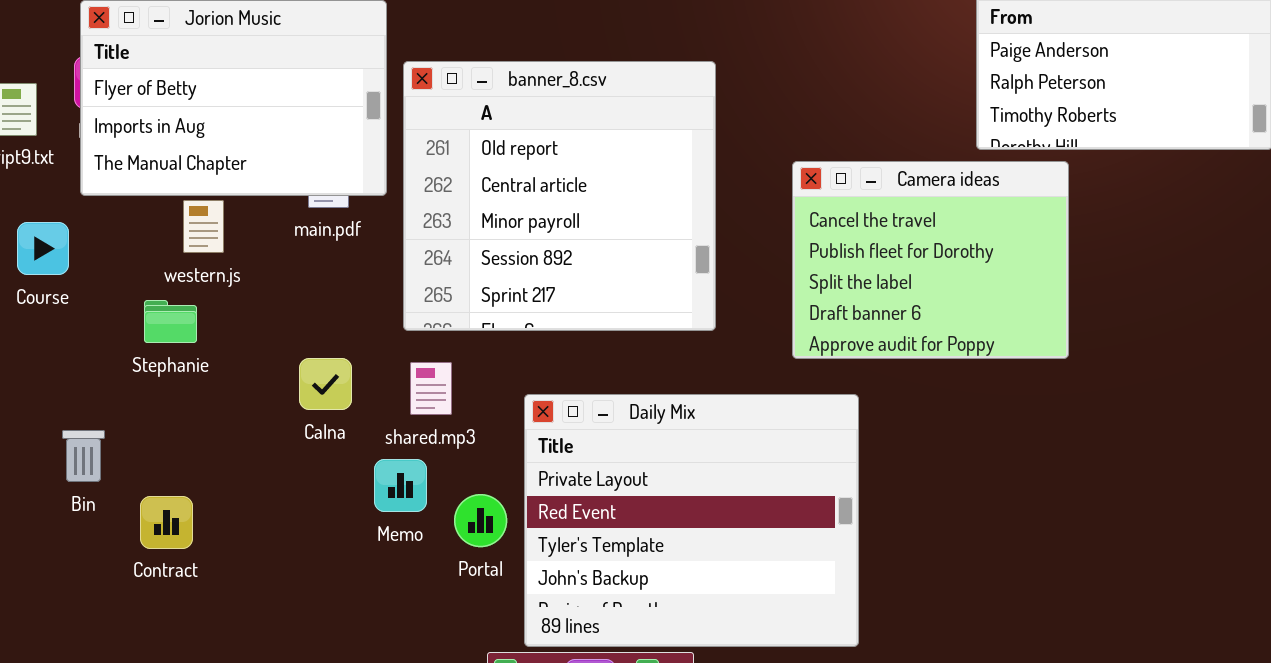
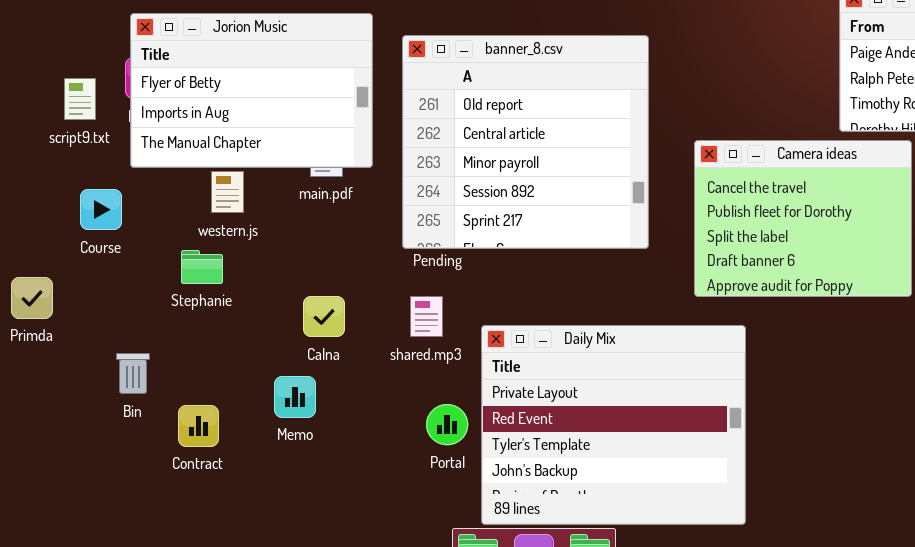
banner_8.csv: [403,61,716,331] -> [402,35,649,249], moved
shared.mp3: [410,362,452,415] -> [410,296,443,337], moved
Memo: [374,459,427,512] -> [274,376,316,418], moved

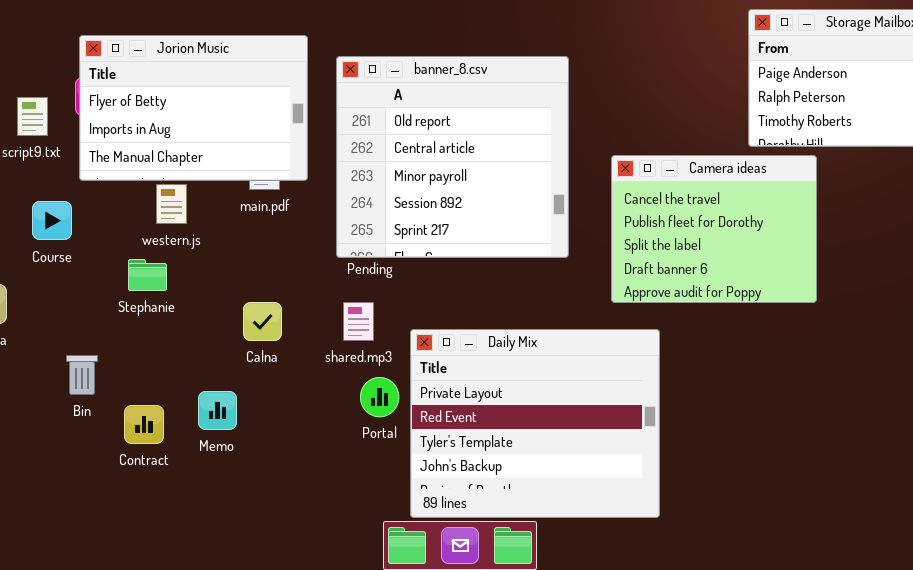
Memo: [274,376,316,418] -> [198,391,237,430], moved
Portal: [426,404,468,445] -> [360,377,399,417], moved

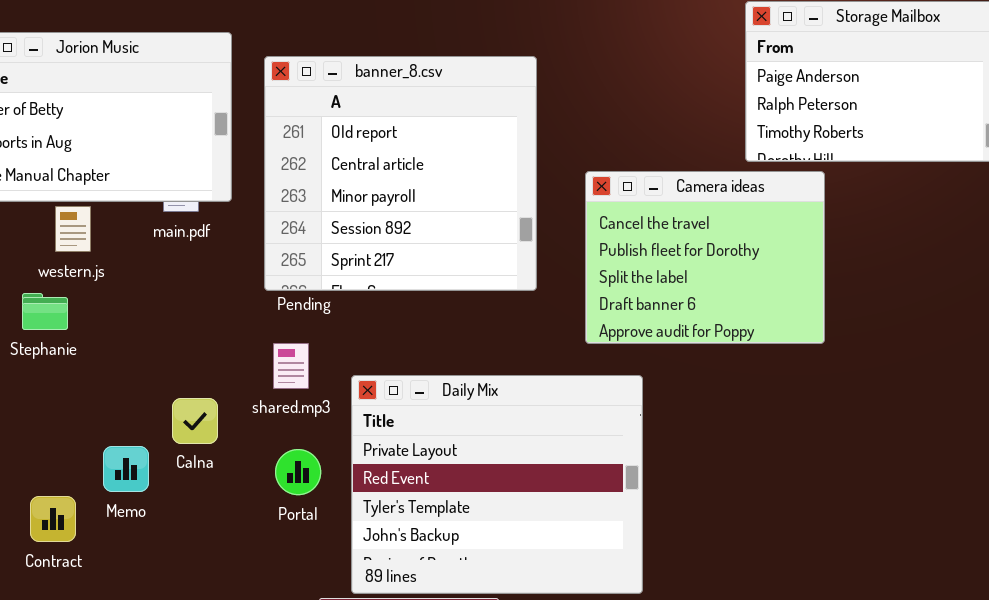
Calna: [243,302,282,341] -> [172,398,218,444], moved
Portal: [360,377,399,417] -> [275,449,321,495], moved
Contract: [124,405,164,444] -> [30,496,76,542], moved

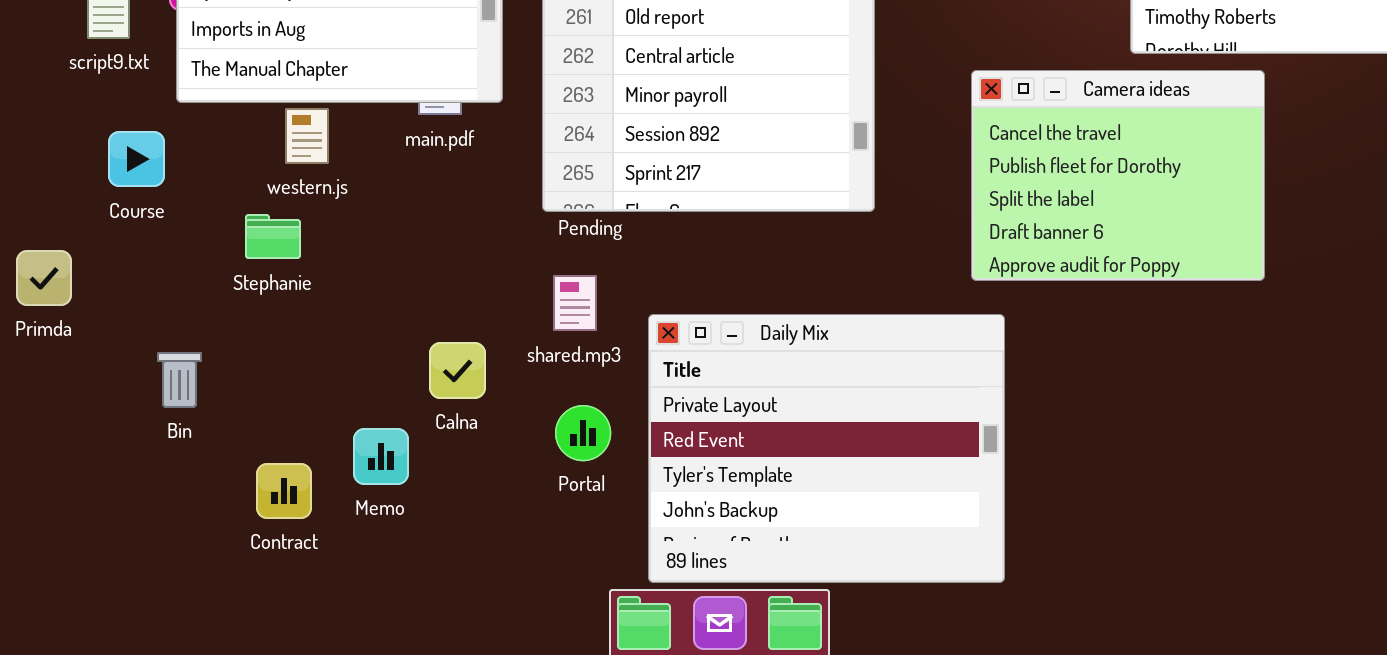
Camera ideas: [585,171,825,344] -> [971,70,1265,281], moved
Memo: [103,446,149,492] -> [353,428,409,485], moved

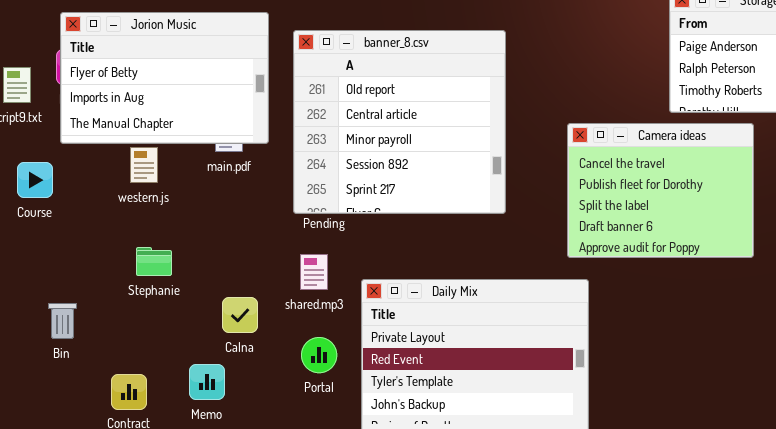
Stephanie: [245,214,301,259] -> [136,247,172,276], moved
Memo: [353,428,409,485] -> [189,364,225,400], moved

